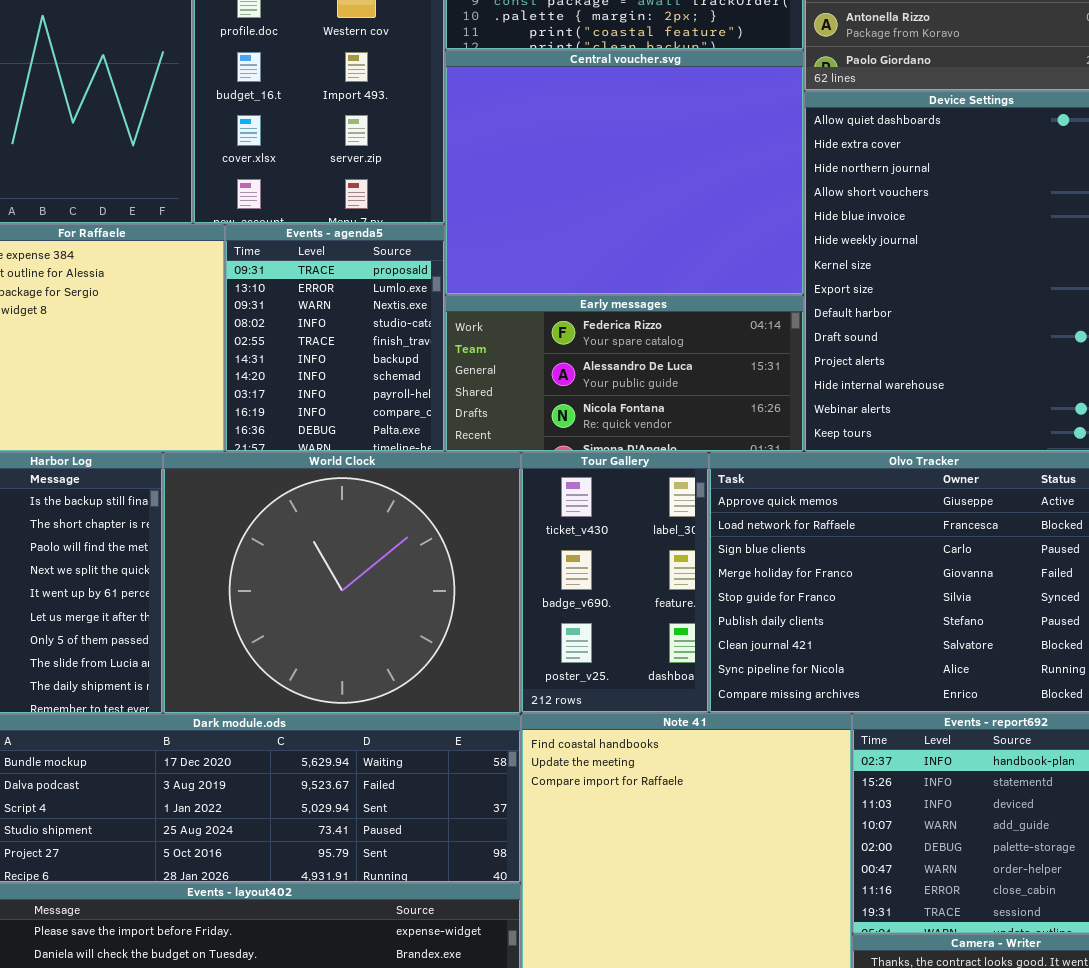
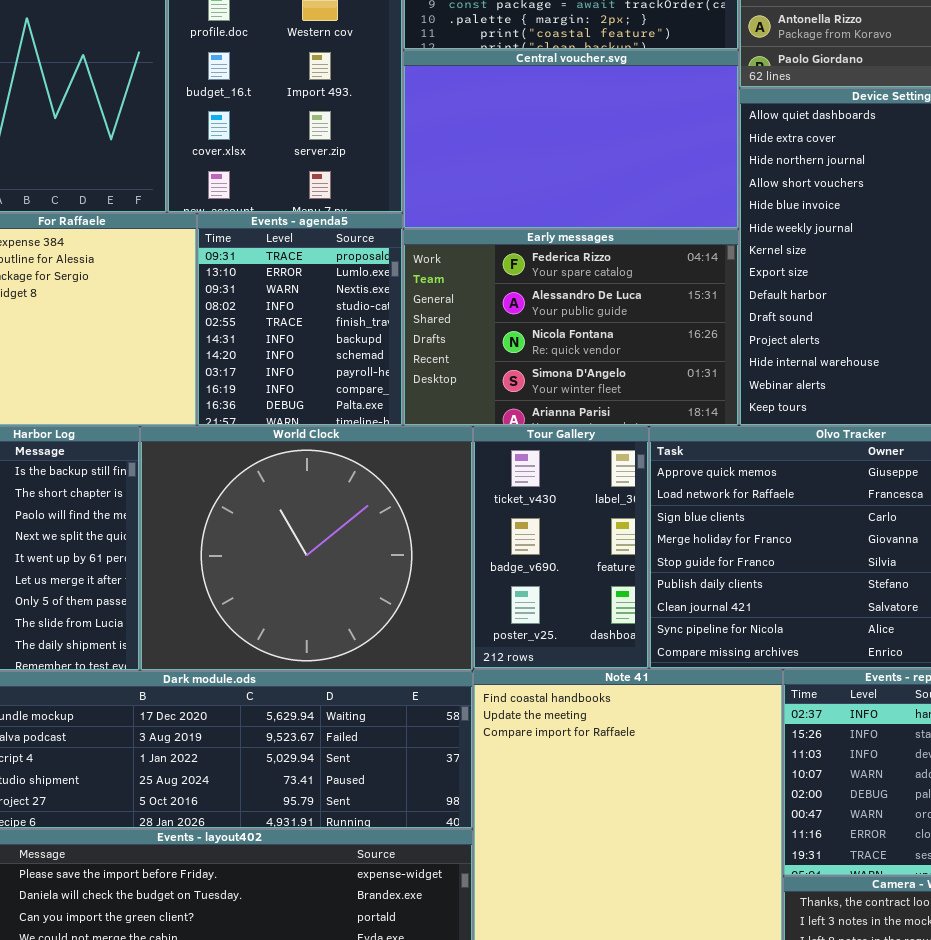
Central voucher.svg: [445,50,804,295] -> [403,50,739,229], resized
Early messages: [445,295,804,452] -> [403,229,739,426], resized

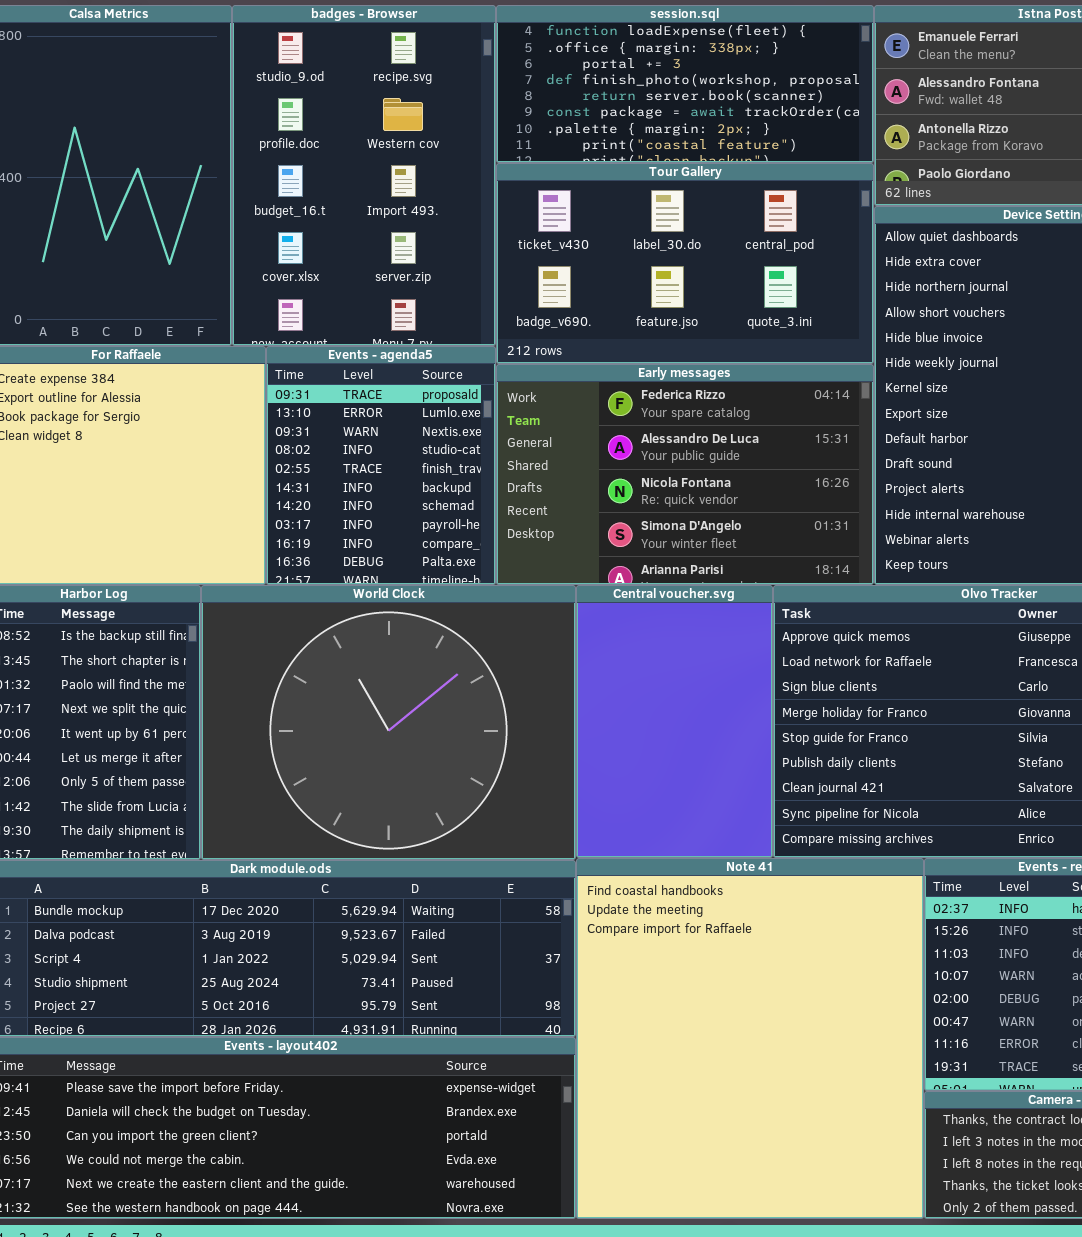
Central voucher.svg: [403,50,739,229] -> [576,585,773,858], moved, resized
Tour Gallery: [473,426,649,669] -> [496,163,874,364], moved, resized

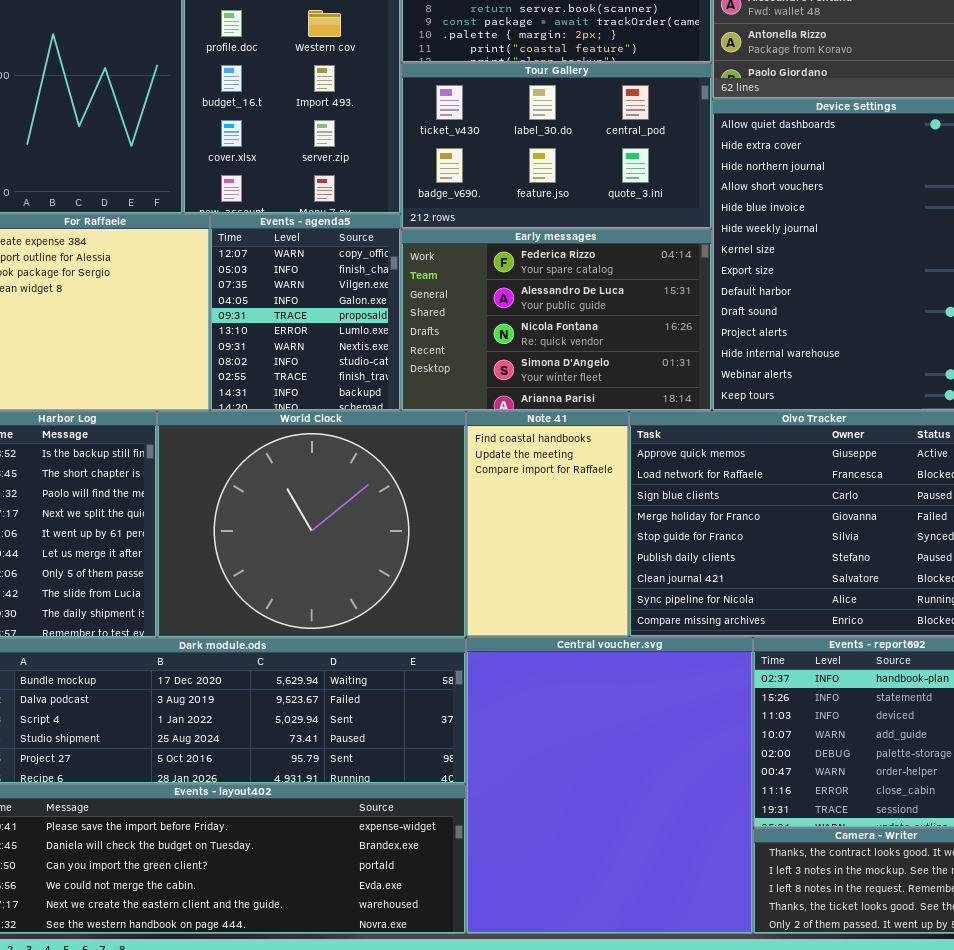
Events - agenda5: [266,346,496,585] -> [210,214,401,411], scrolled up 4 rows
Central voucher.svg: [576,585,773,858] -> [466,637,753,934], moved, resized
Note 41: [576,858,924,1219] -> [466,411,629,637], moved, resized

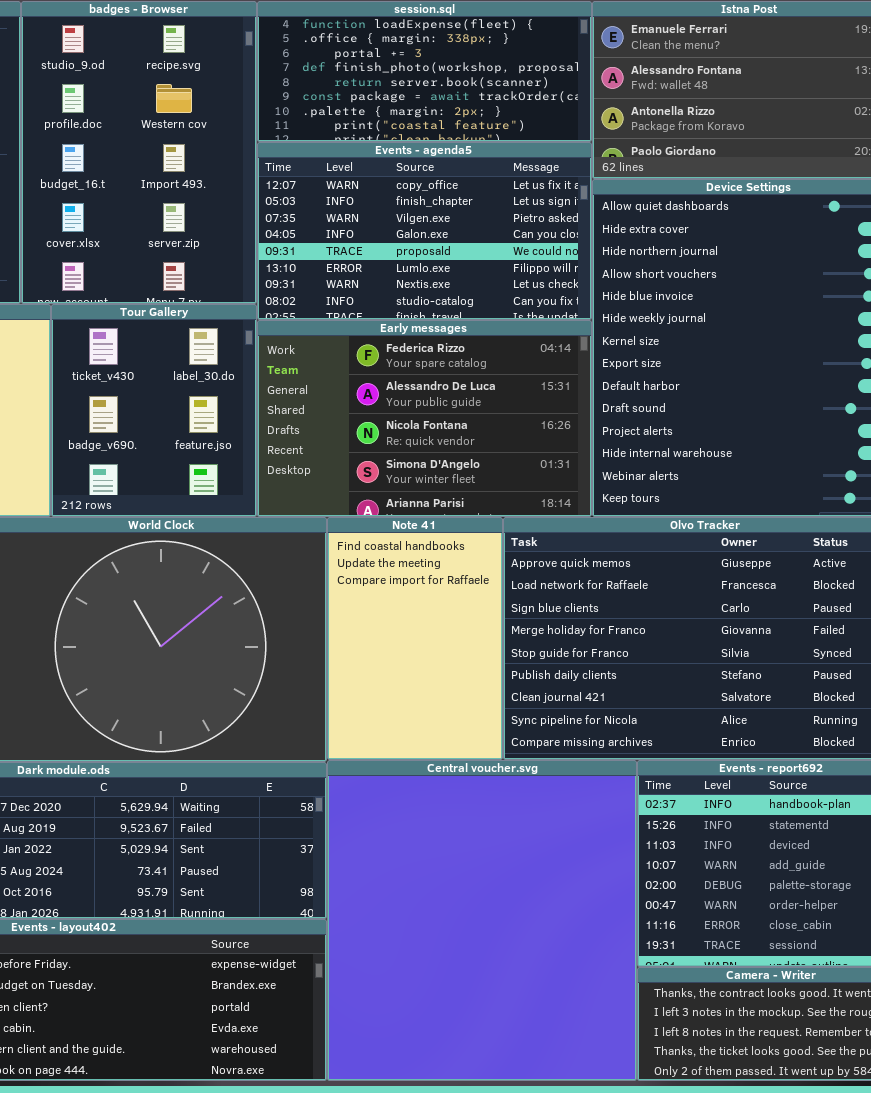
Tour Gallery: [401,63,712,229] -> [51,304,257,517], moved, resized
Events - agenda5: [210,214,401,411] -> [257,142,592,320], moved, resized

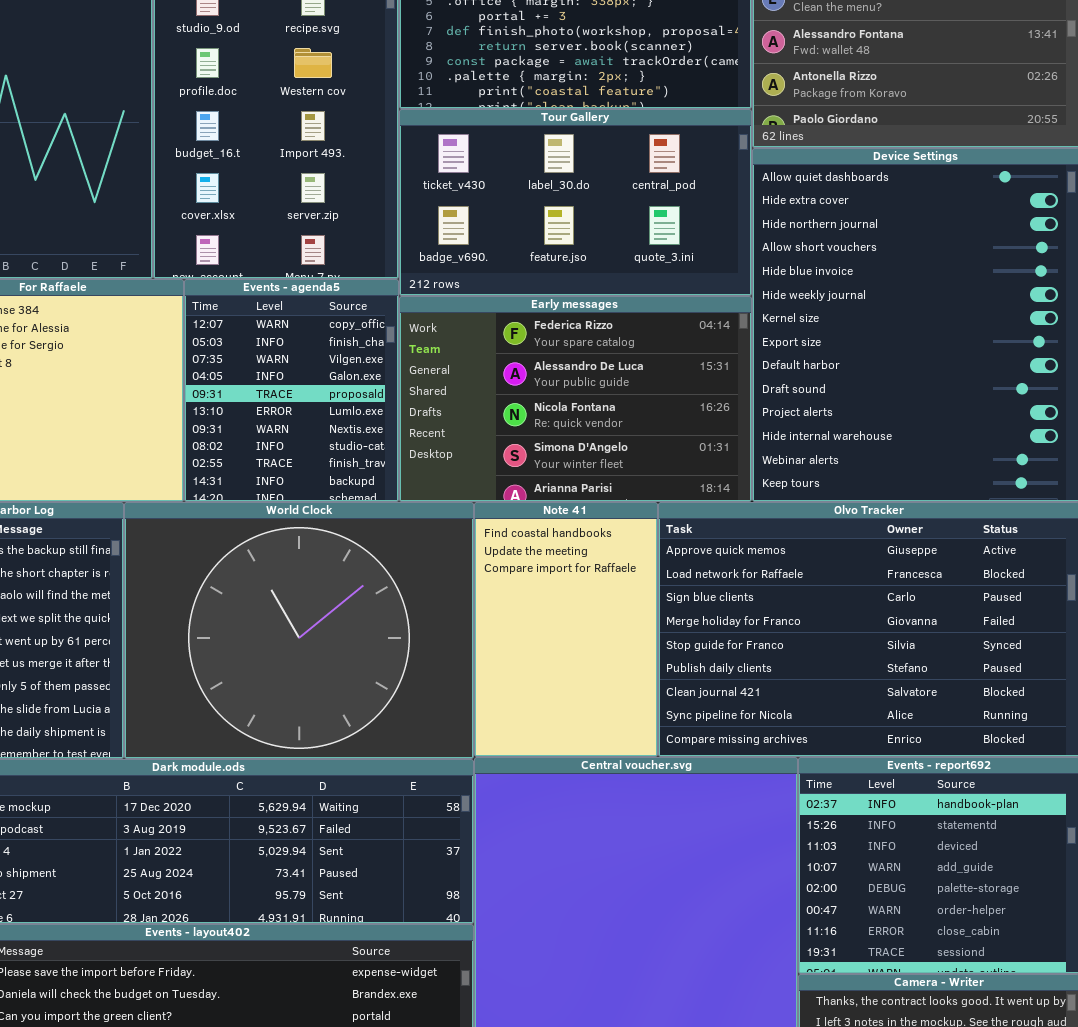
Events - agenda5: [257,142,592,320] -> [184,279,399,502], moved, resized
Tour Gallery: [51,304,257,517] -> [399,109,752,296], moved, resized

